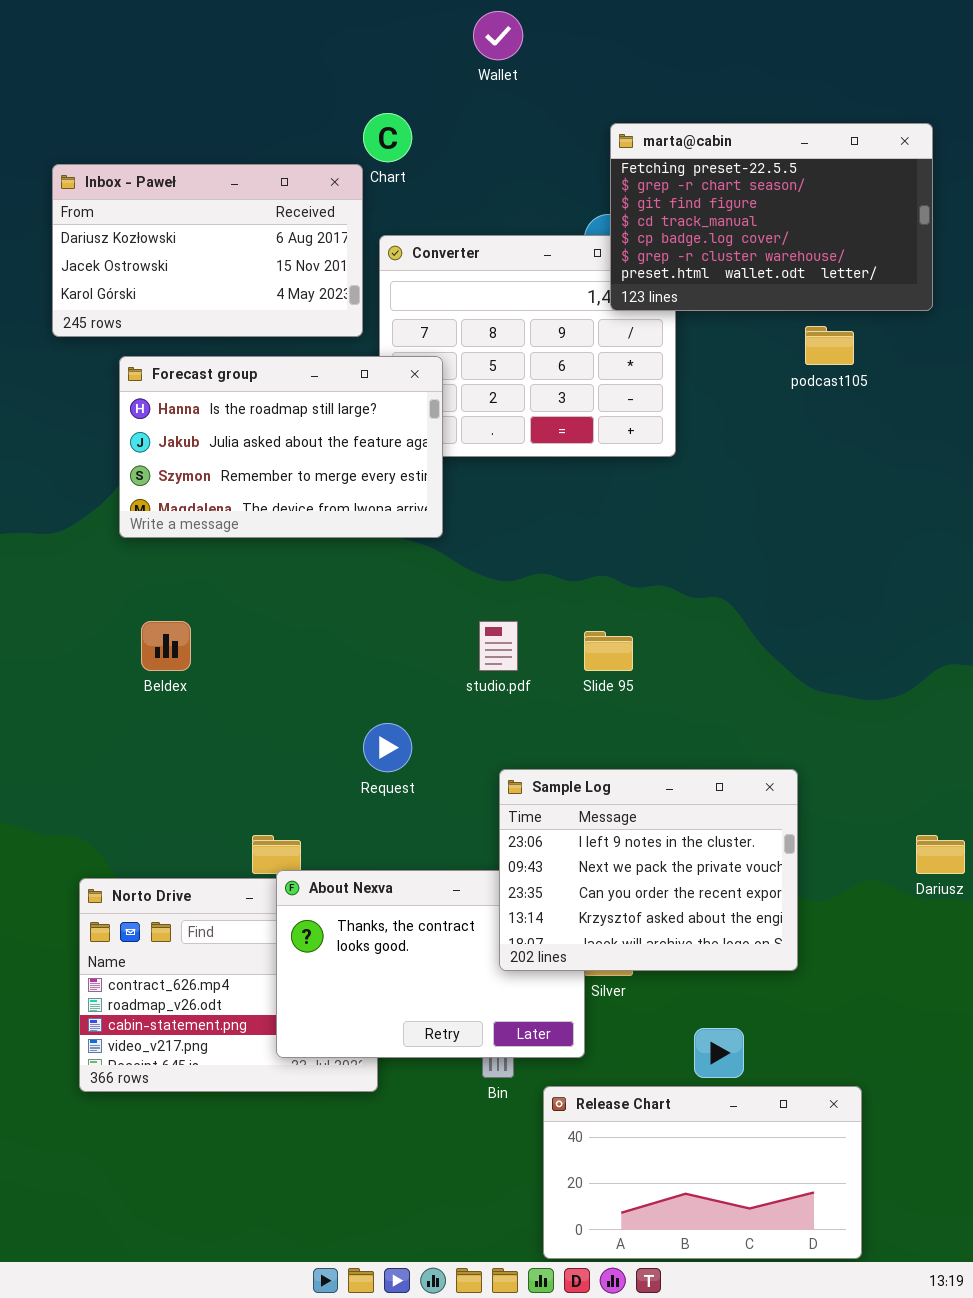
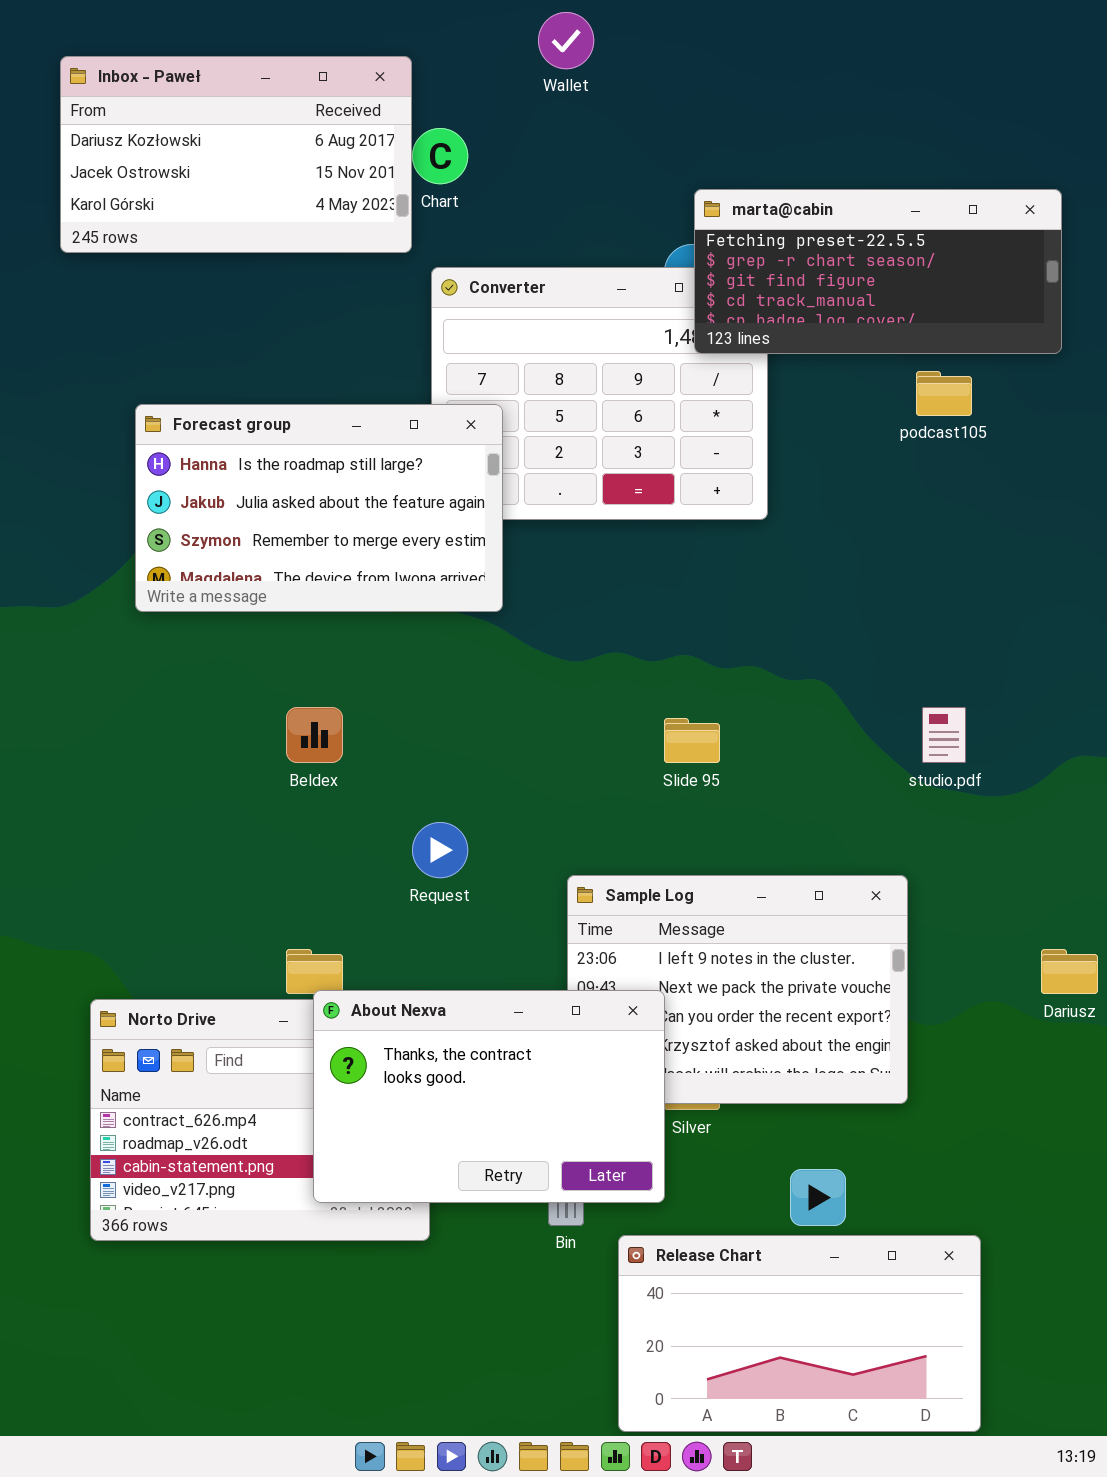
marta@cabin: [610,123,933,311] -> [694,189,1062,354], resized
Inbox - Paweł: [52,164,363,337] -> [60,56,412,253], moved
Beldex: [141,621,191,671] -> [286,707,343,763], moved
studio.pdf: [479,621,518,671] -> [922,707,966,763], moved
About Nexva: [276,870,585,1058] -> [313,990,665,1203], raised

